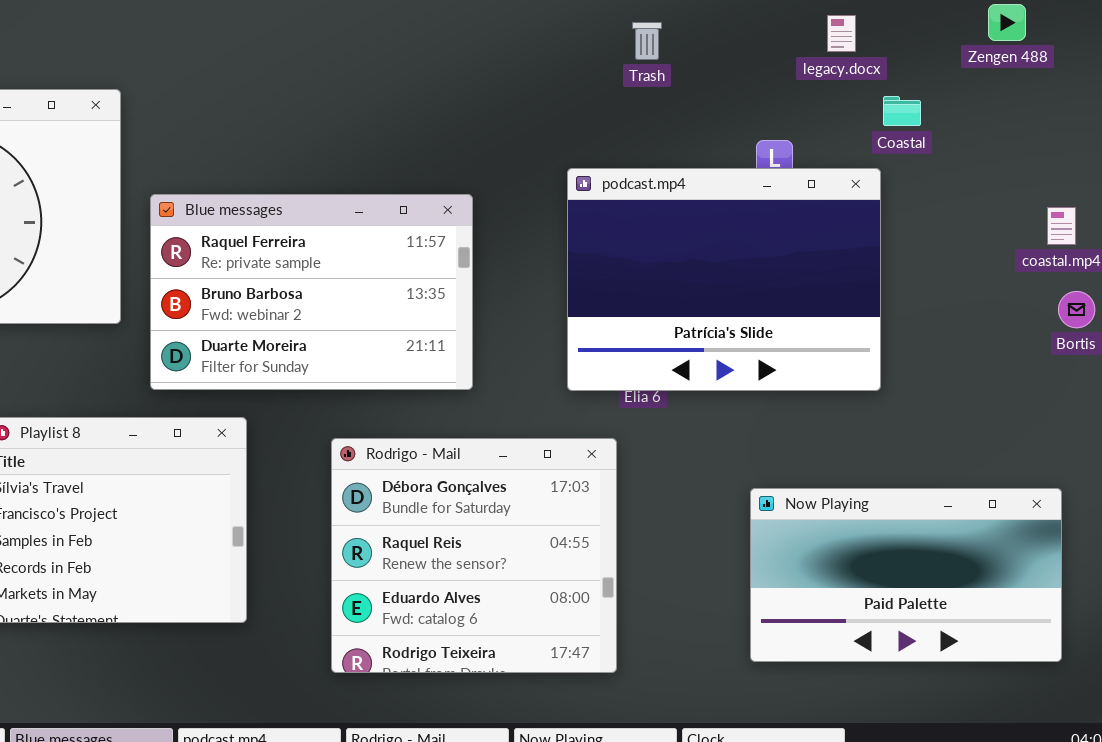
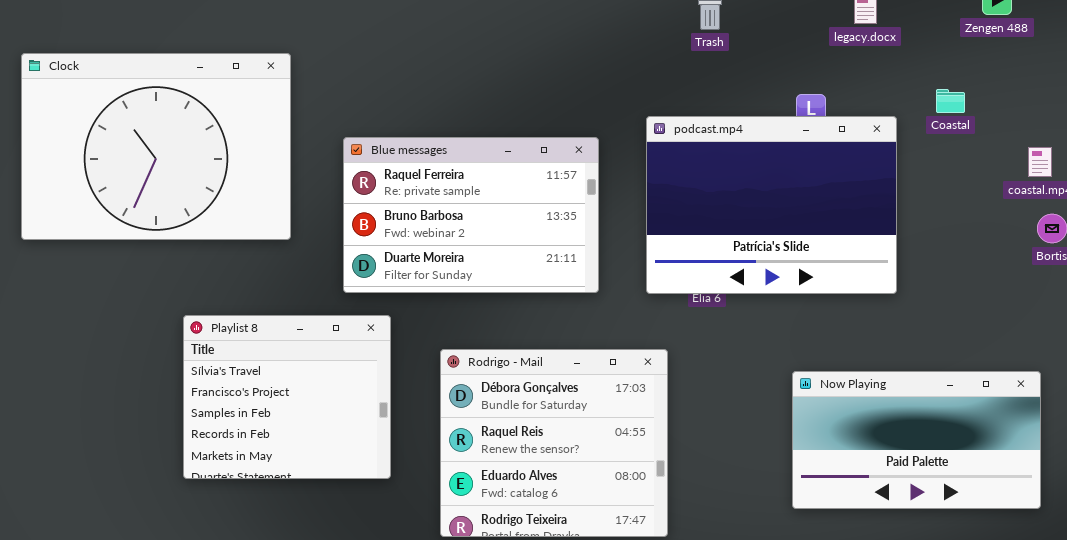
Coastal: [883,96,921,126] -> [936,89,965,113], moved
Blue messages: [150,194,473,390] -> [343,137,599,293], moved
Rodrigo - Mail: [331,438,617,673] -> [440,349,668,537], moved

